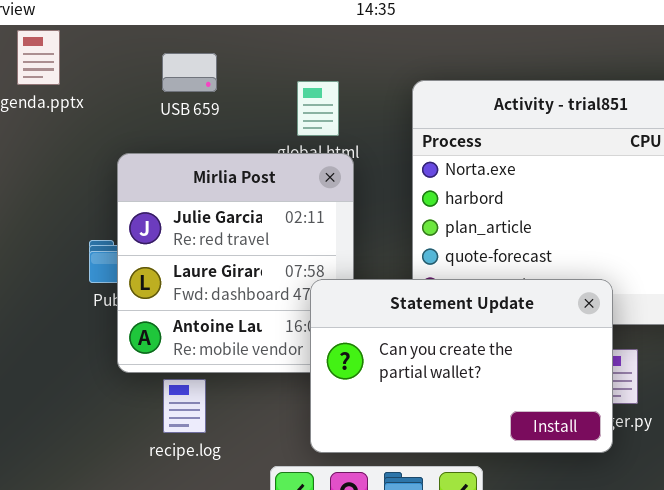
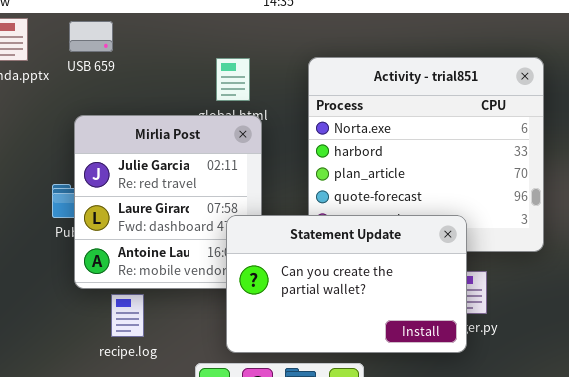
USB 659: [162,53,217,92] -> [69,21,113,52], moved

